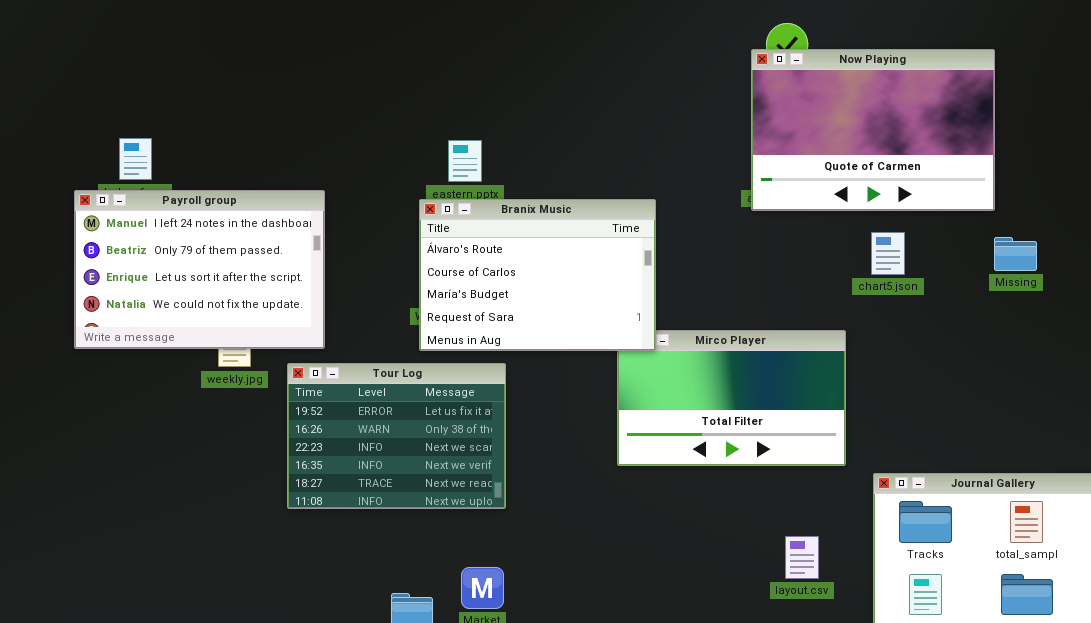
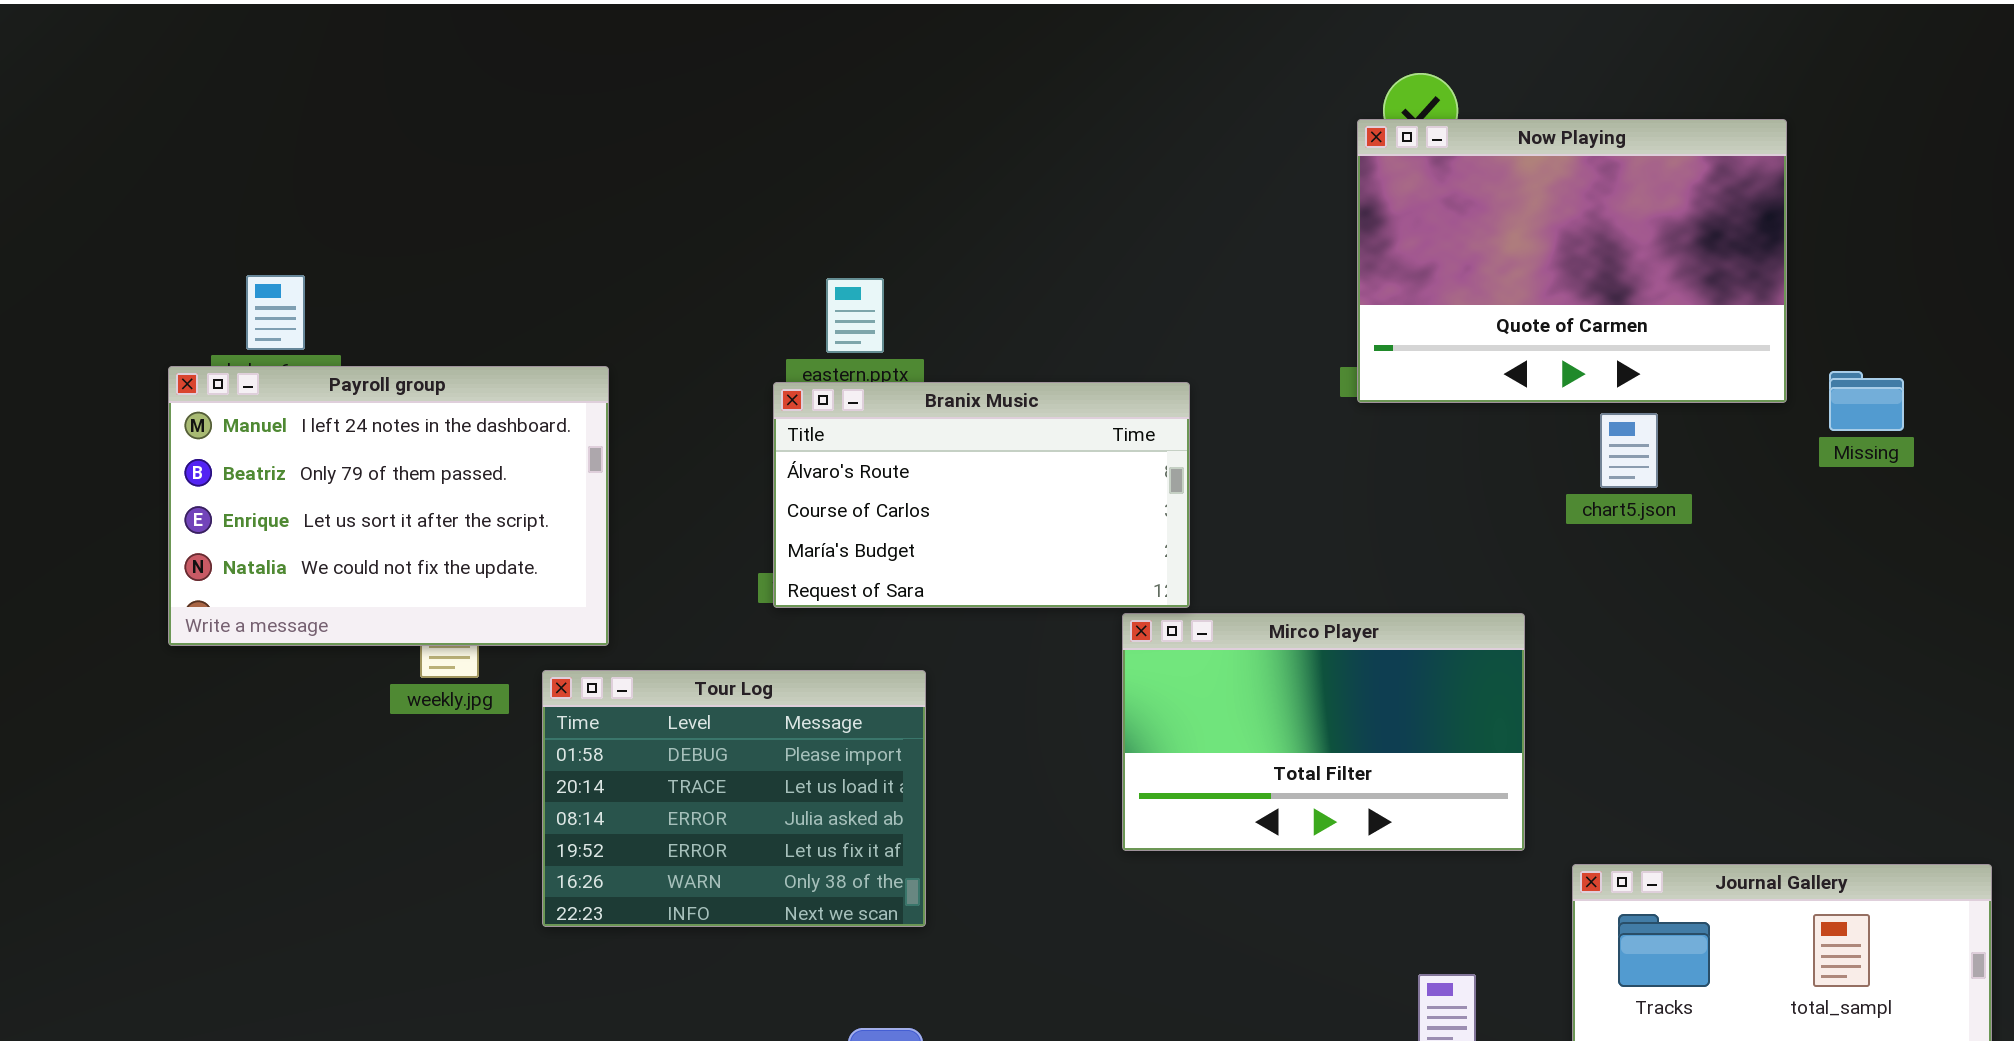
Branix Music: [419,199,656,351] -> [773,382,1190,608], resized
chart5.json: [871,232,905,275] -> [1600,413,1658,488], moved
Missing: [994,237,1037,271] -> [1829,371,1904,431], moved
Tour Log: [287,363,506,509] -> [542,670,926,927], scrolled up 3 rows

